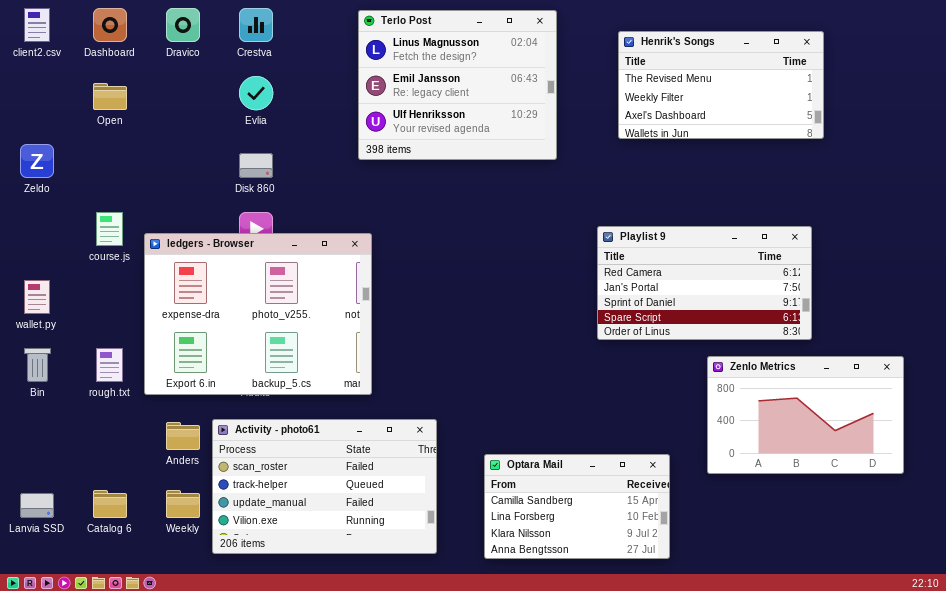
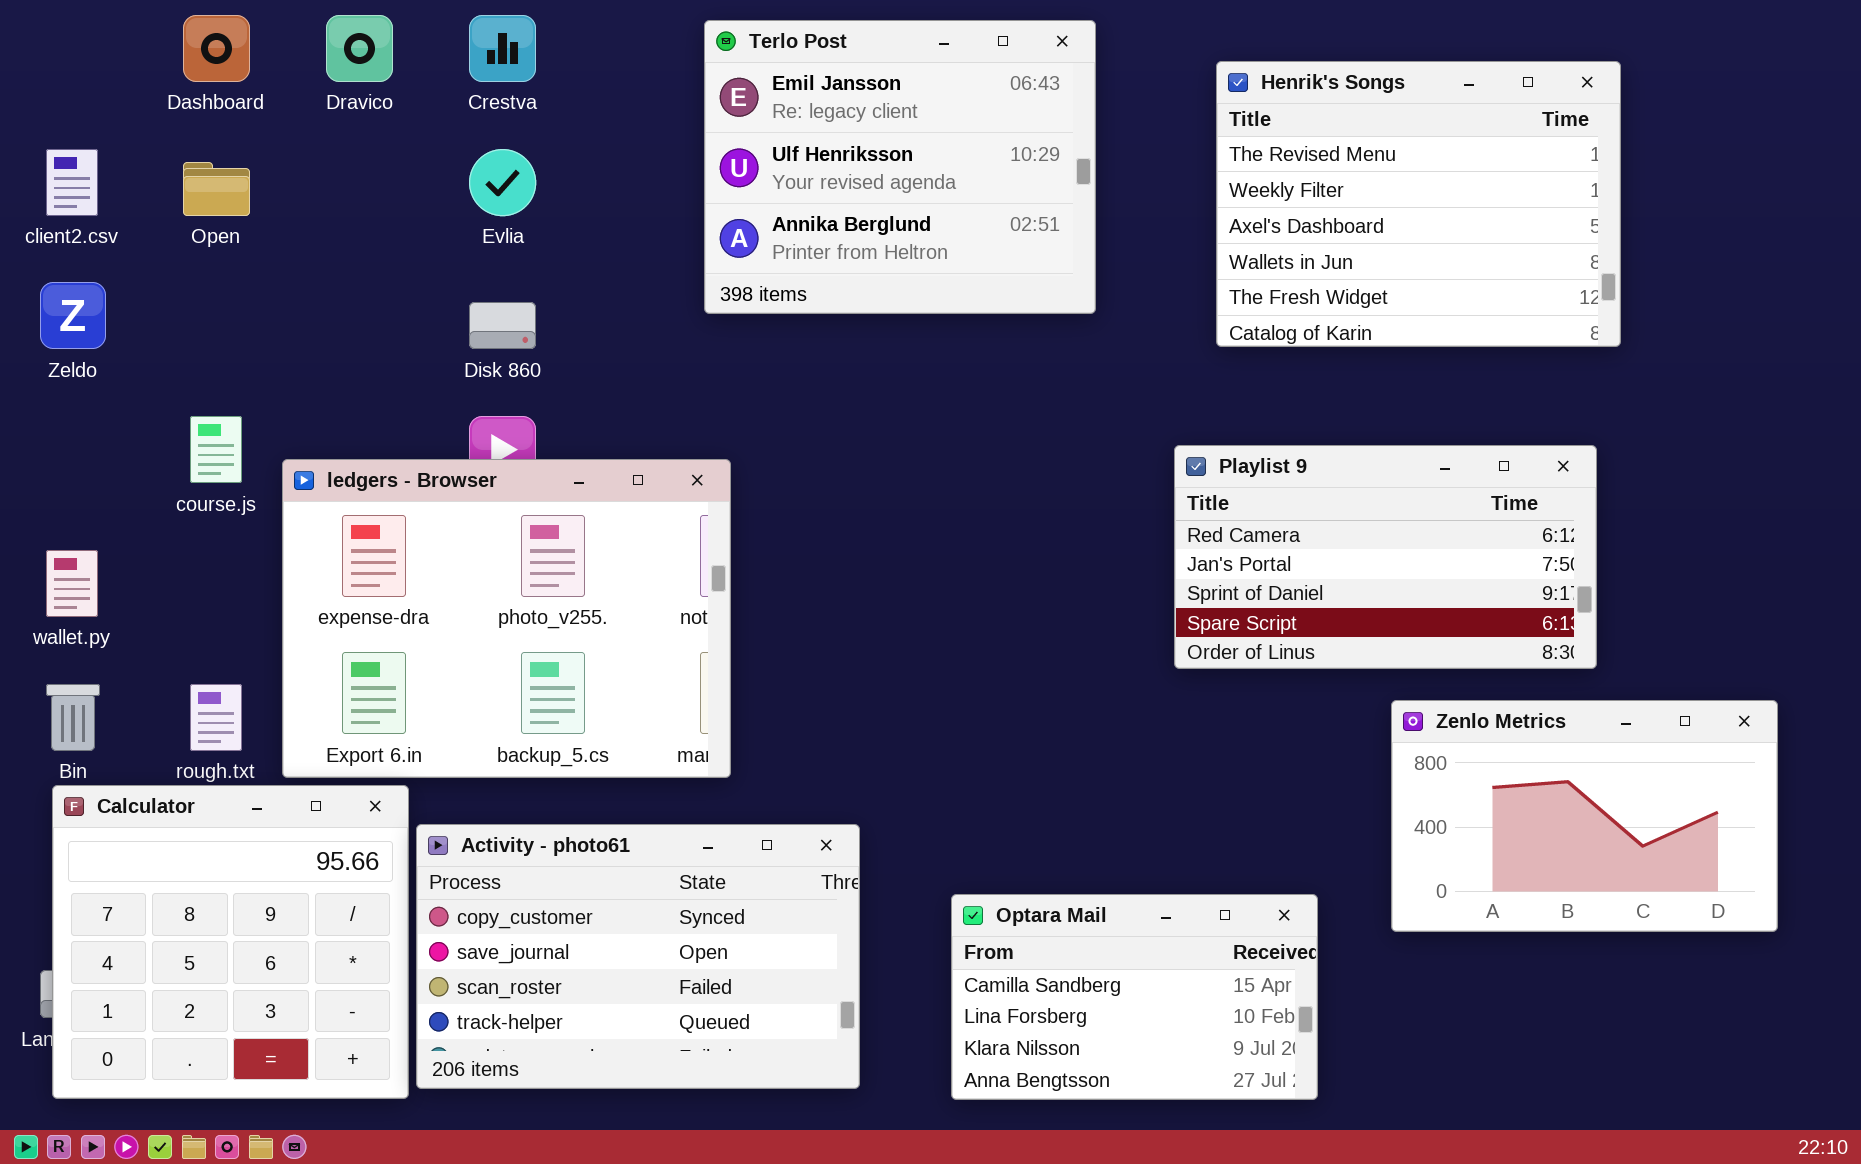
client2.csv: [24,8,50,42] -> [46,149,98,216], moved
Terlo Post: [358,10,557,160] -> [704,20,1096,314], scrolled down 1 row
Henrik's Songs: [618,31,824,139] -> [1216,61,1621,347], resized
Calculator: none -> [52,785,409,1099], opened
Activity - photo61: [212,419,437,554] -> [416,824,860,1089], scrolled up 2 rows

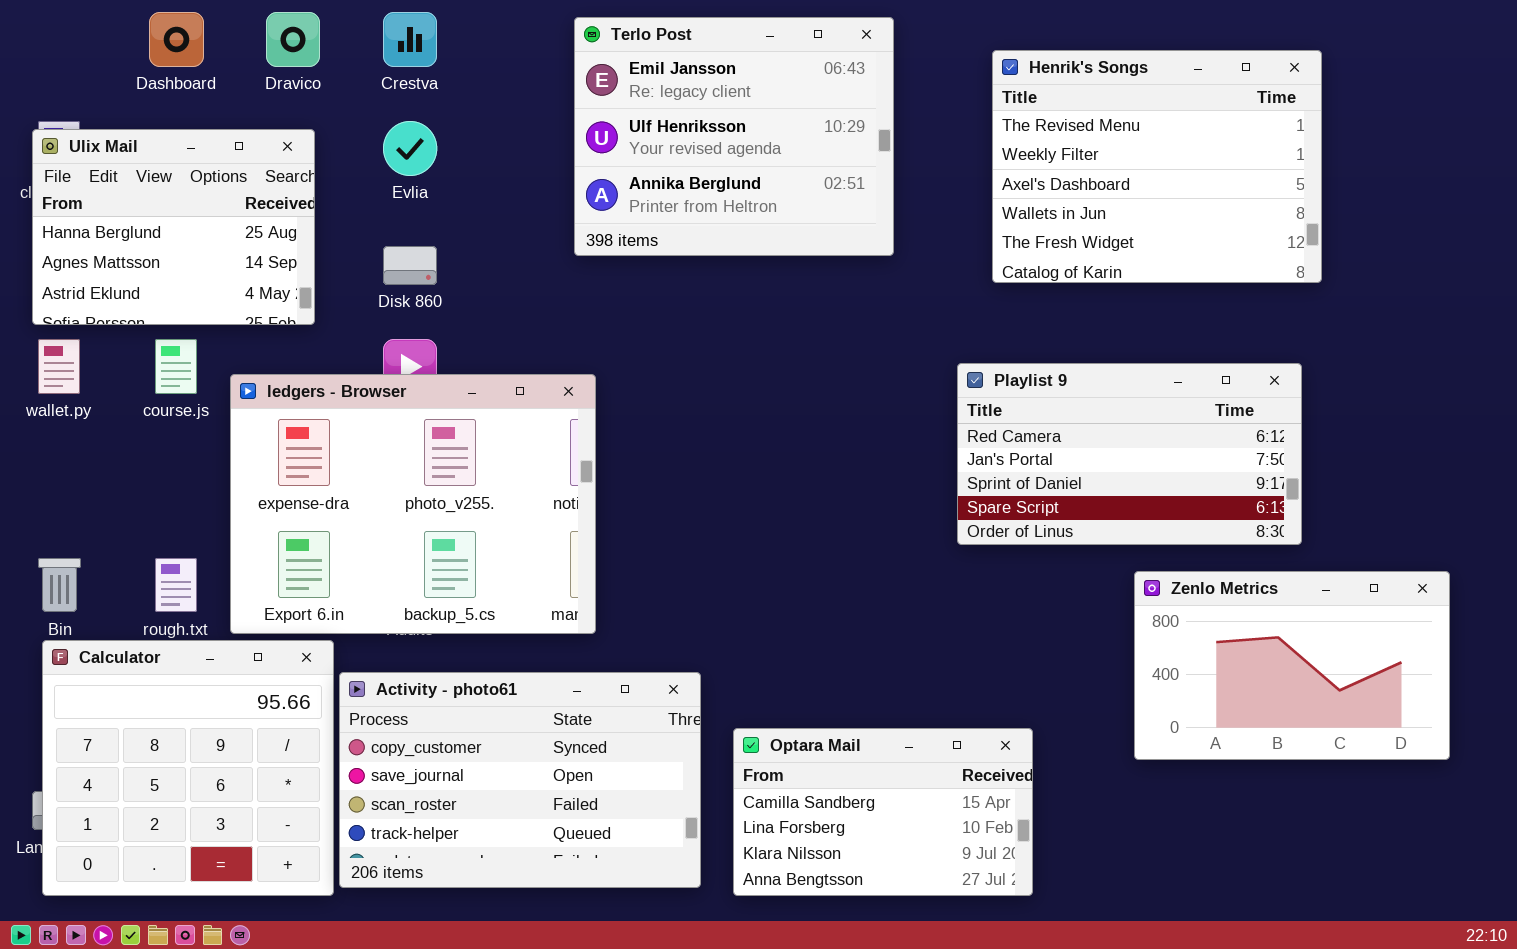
Ulix Mail: none -> [32,129,315,325], opened
wallet.py: [46,550,98,617] -> [38,339,80,394], moved
Optara Mail: [951,894,1318,1100] -> [733,728,1033,896], moved

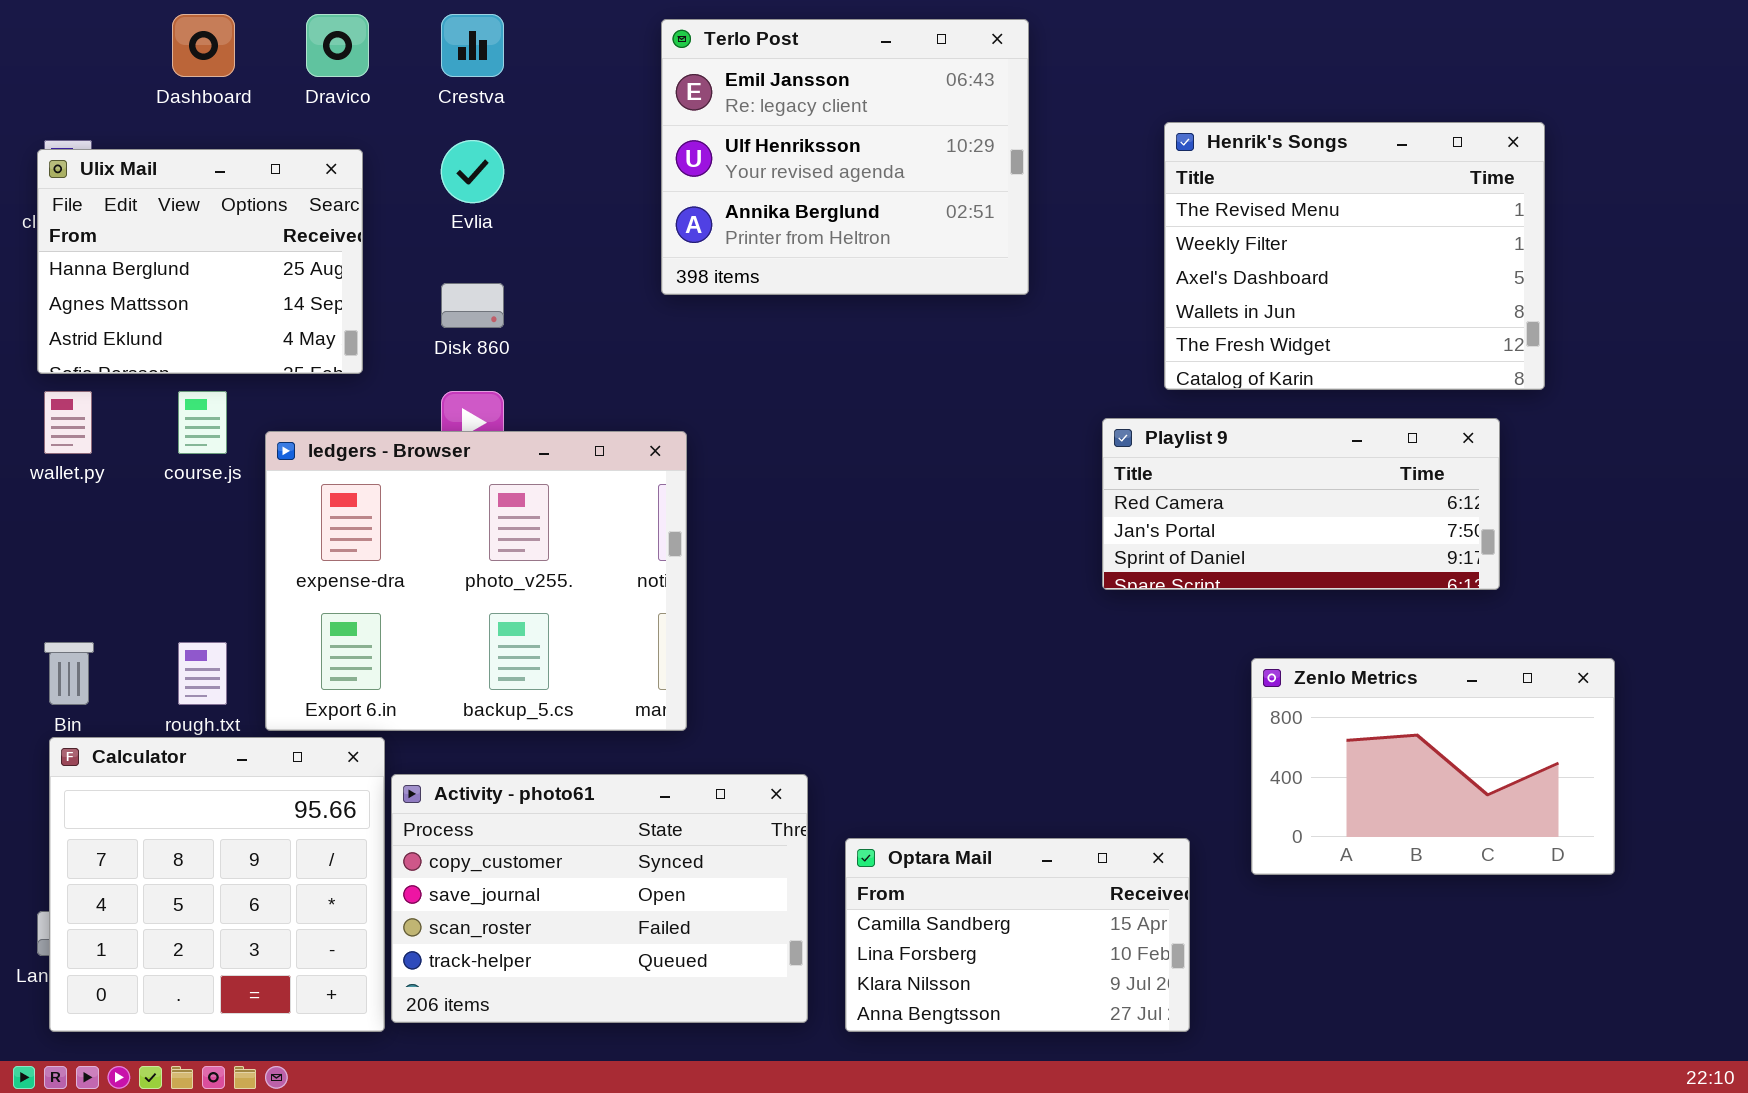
Henrik's Songs: [992,50,1322,283] -> [1164,122,1545,390], moved
Playlist 9: [957,363,1302,545] -> [1102,418,1500,590], resized
Zenlo Metrics: [1134,571,1450,760] -> [1251,658,1615,875], moved

